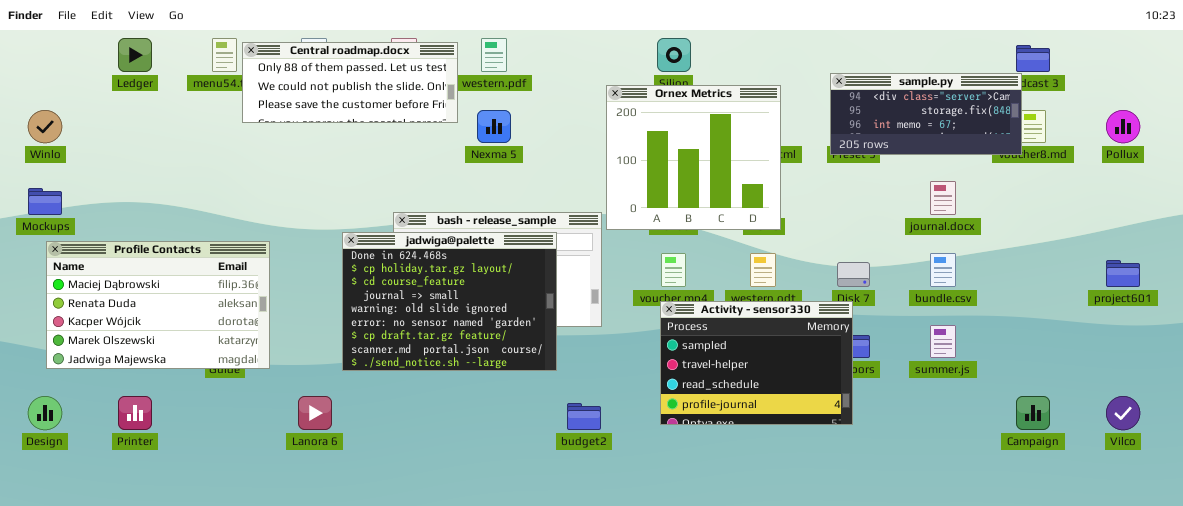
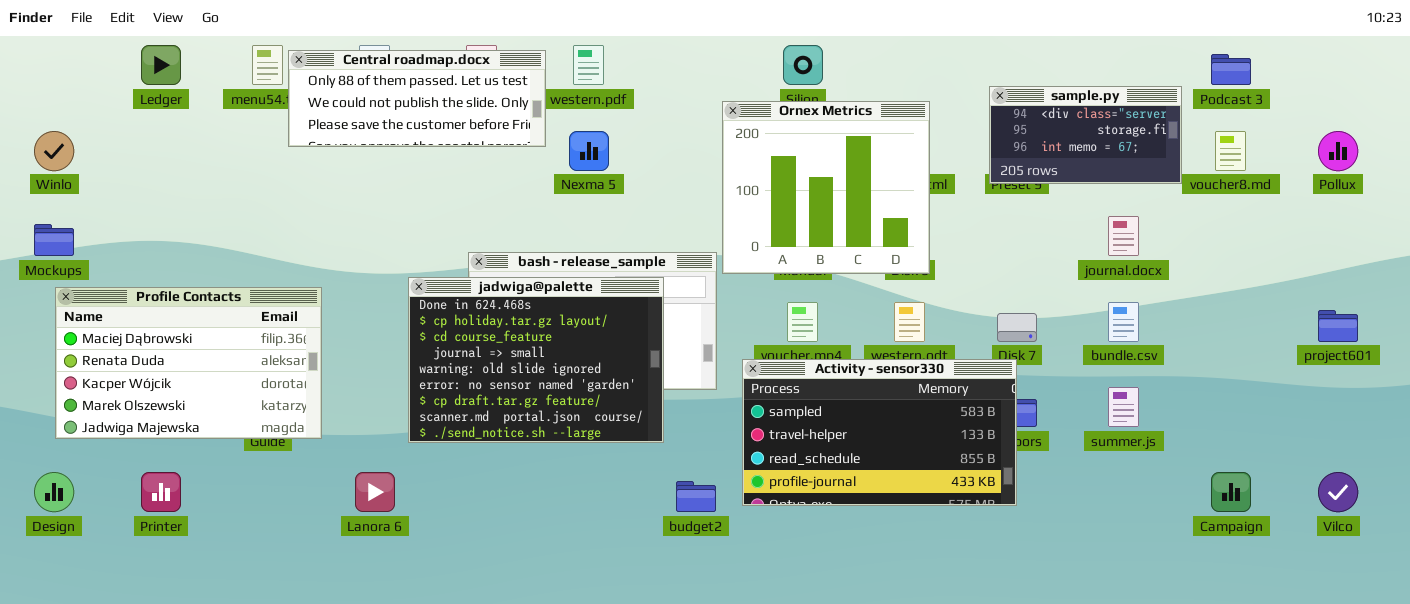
sample.py: [830,73,1022,155] -> [989,86,1182,184], resized
Activity - sensor330: [660,301,853,425] -> [742,359,1017,506], resized

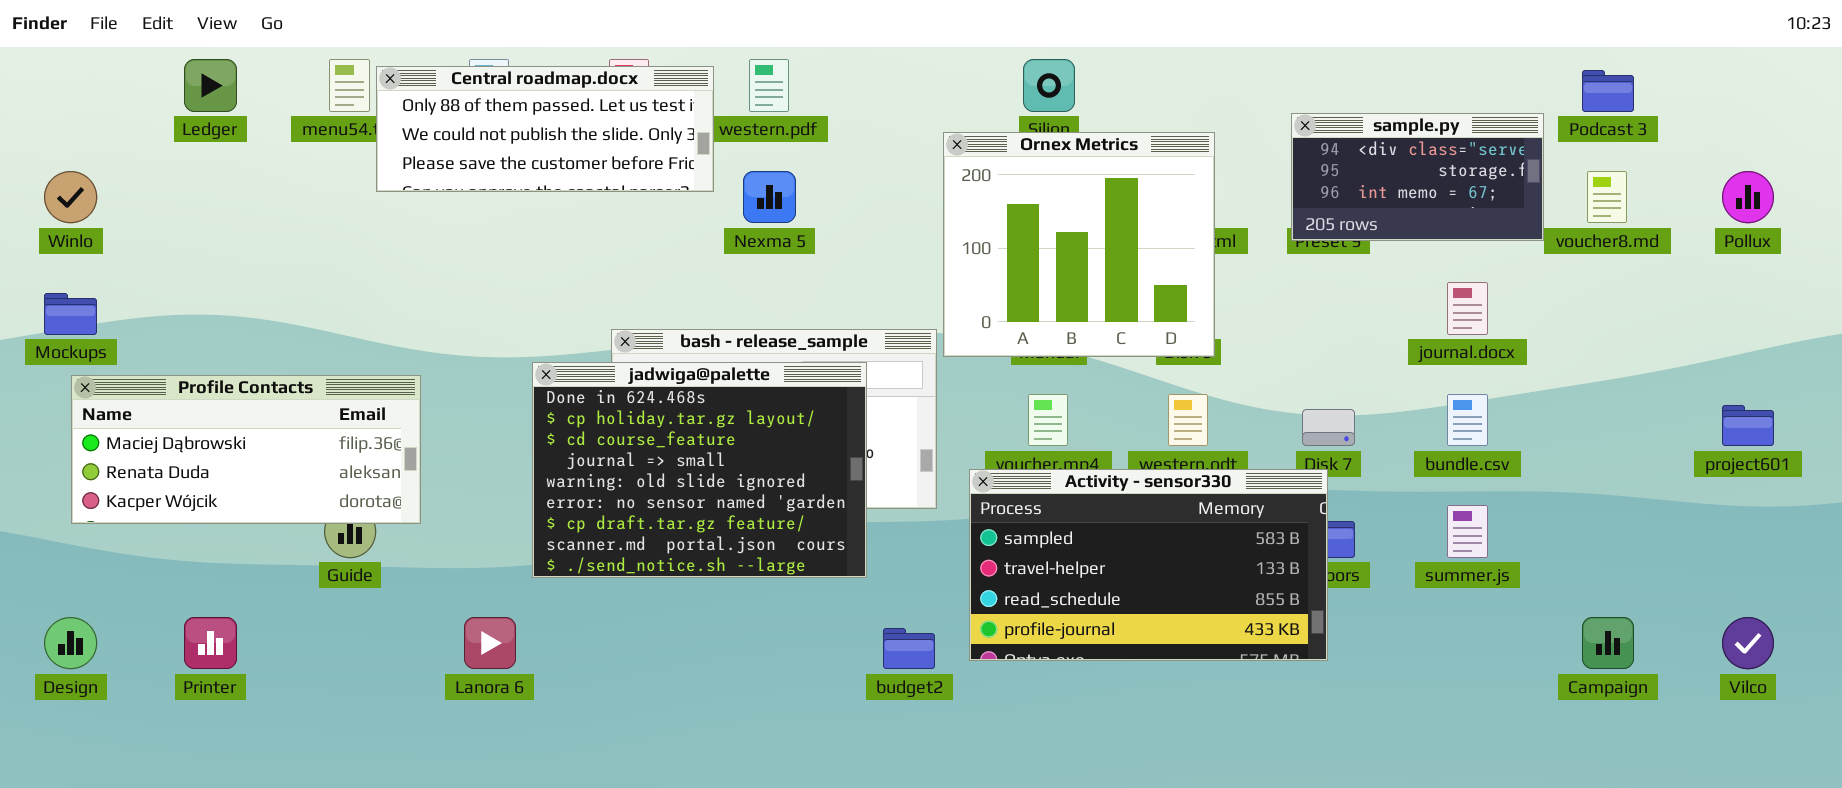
Profile Contacts: [55,287,322,439] -> [71,375,421,524], resized

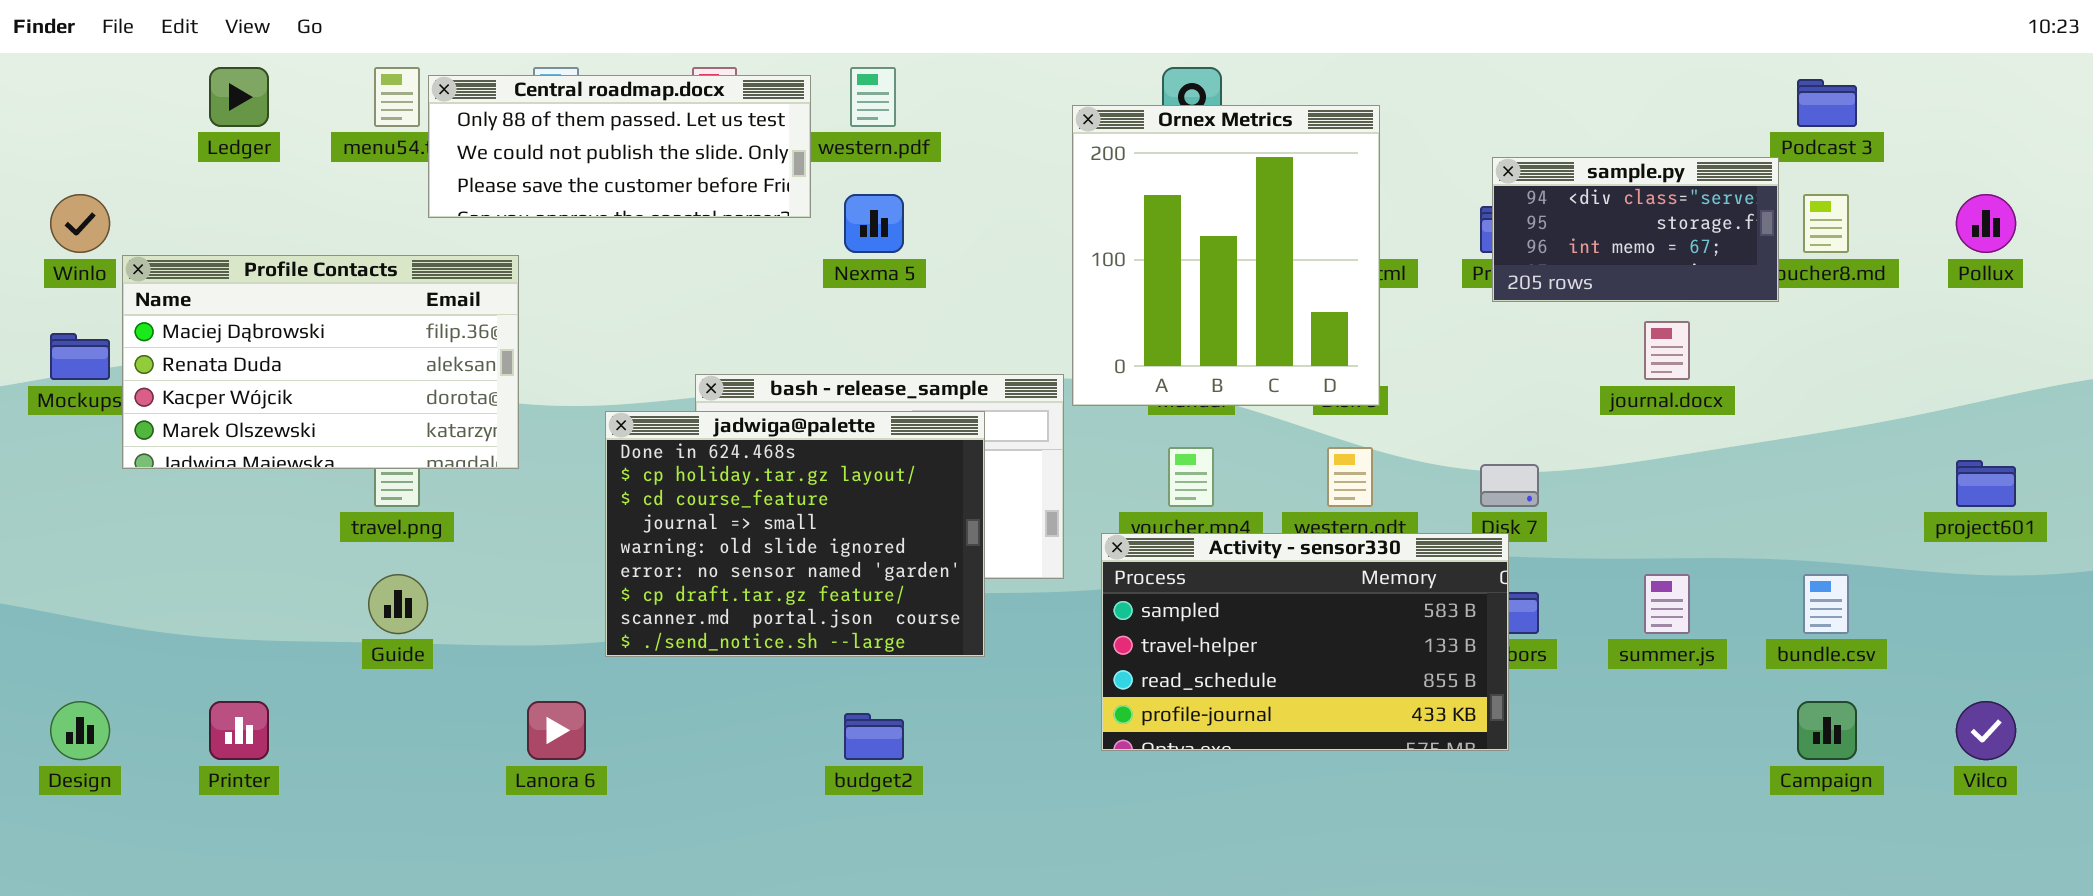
sample.py: [1291,113,1544,241] -> [1492,157,1779,302], moved
Ornex Metrics: [943,132,1215,357] -> [1072,105,1380,406], resized
Profile Contacts: [71,375,421,524] -> [122,255,519,469], moved, resized
bundle.csv: [1447,394,1488,446] -> [1803,574,1849,634], moved
budget2: [883,628,935,669] -> [844,713,904,760], moved

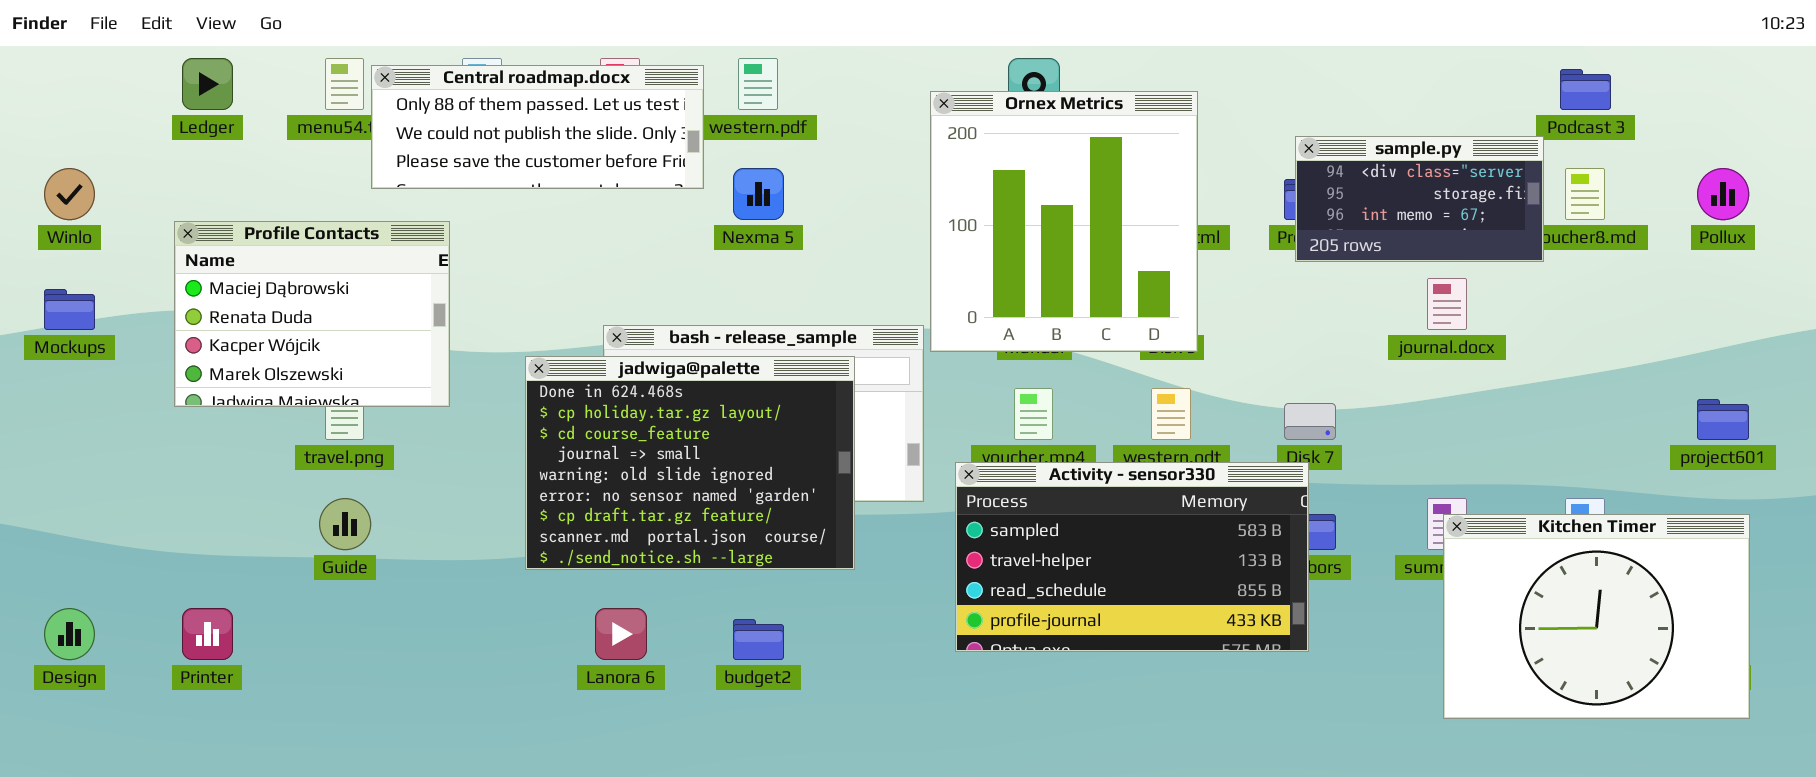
Profile Contacts: [122,255,519,469] -> [174,221,450,407], resized
Kitchen Timer: none -> [1443,514,1750,719], opened
Lanora 6: [527,701,586,760] -> [595,608,647,660], moved

